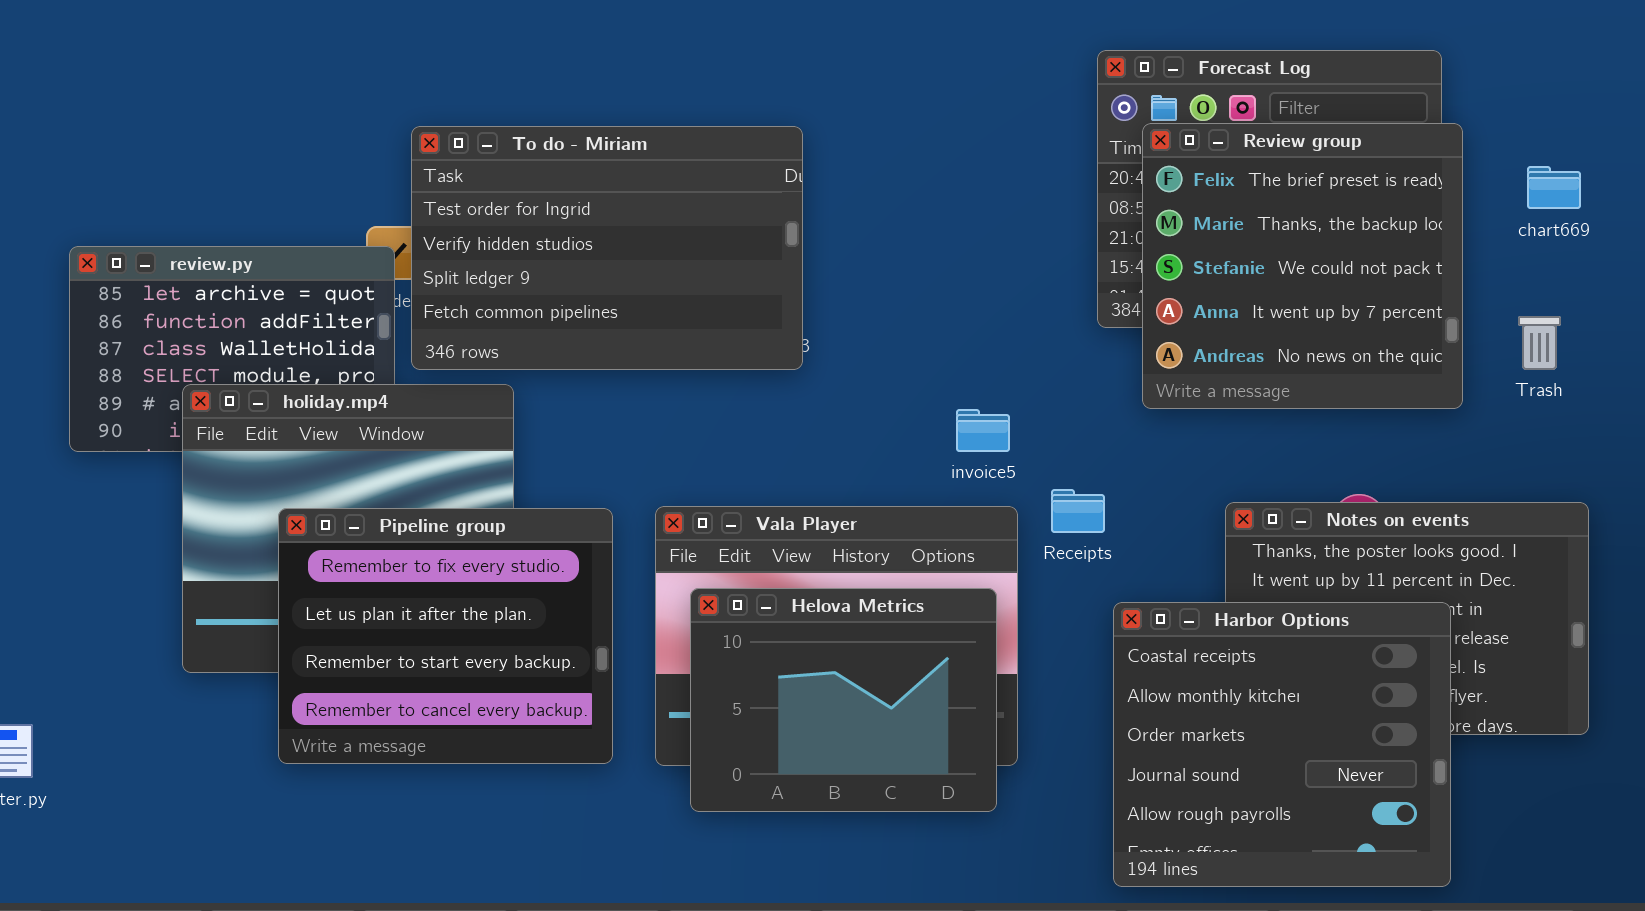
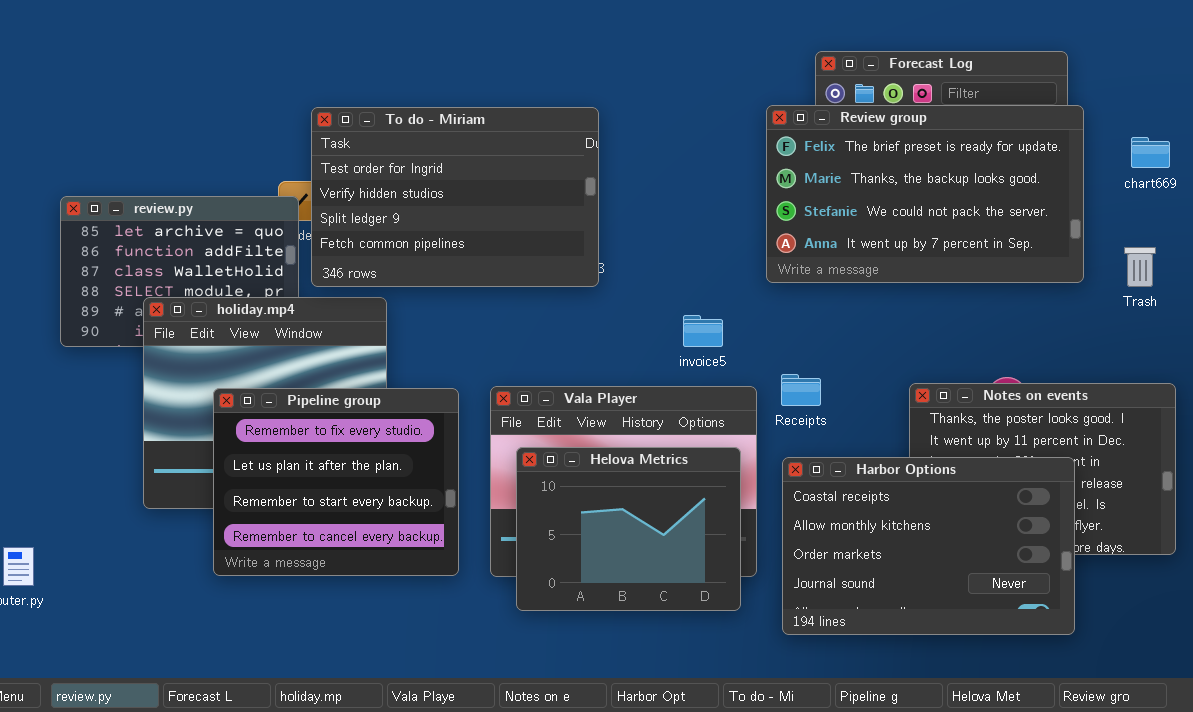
Review group: [1142,123,1463,409] -> [766,105,1084,283], resized
invoice5: [956,409,1010,452] -> [683,315,723,347], moved
Harbor Options: [1113,602,1451,887] -> [782,457,1075,635], resized

